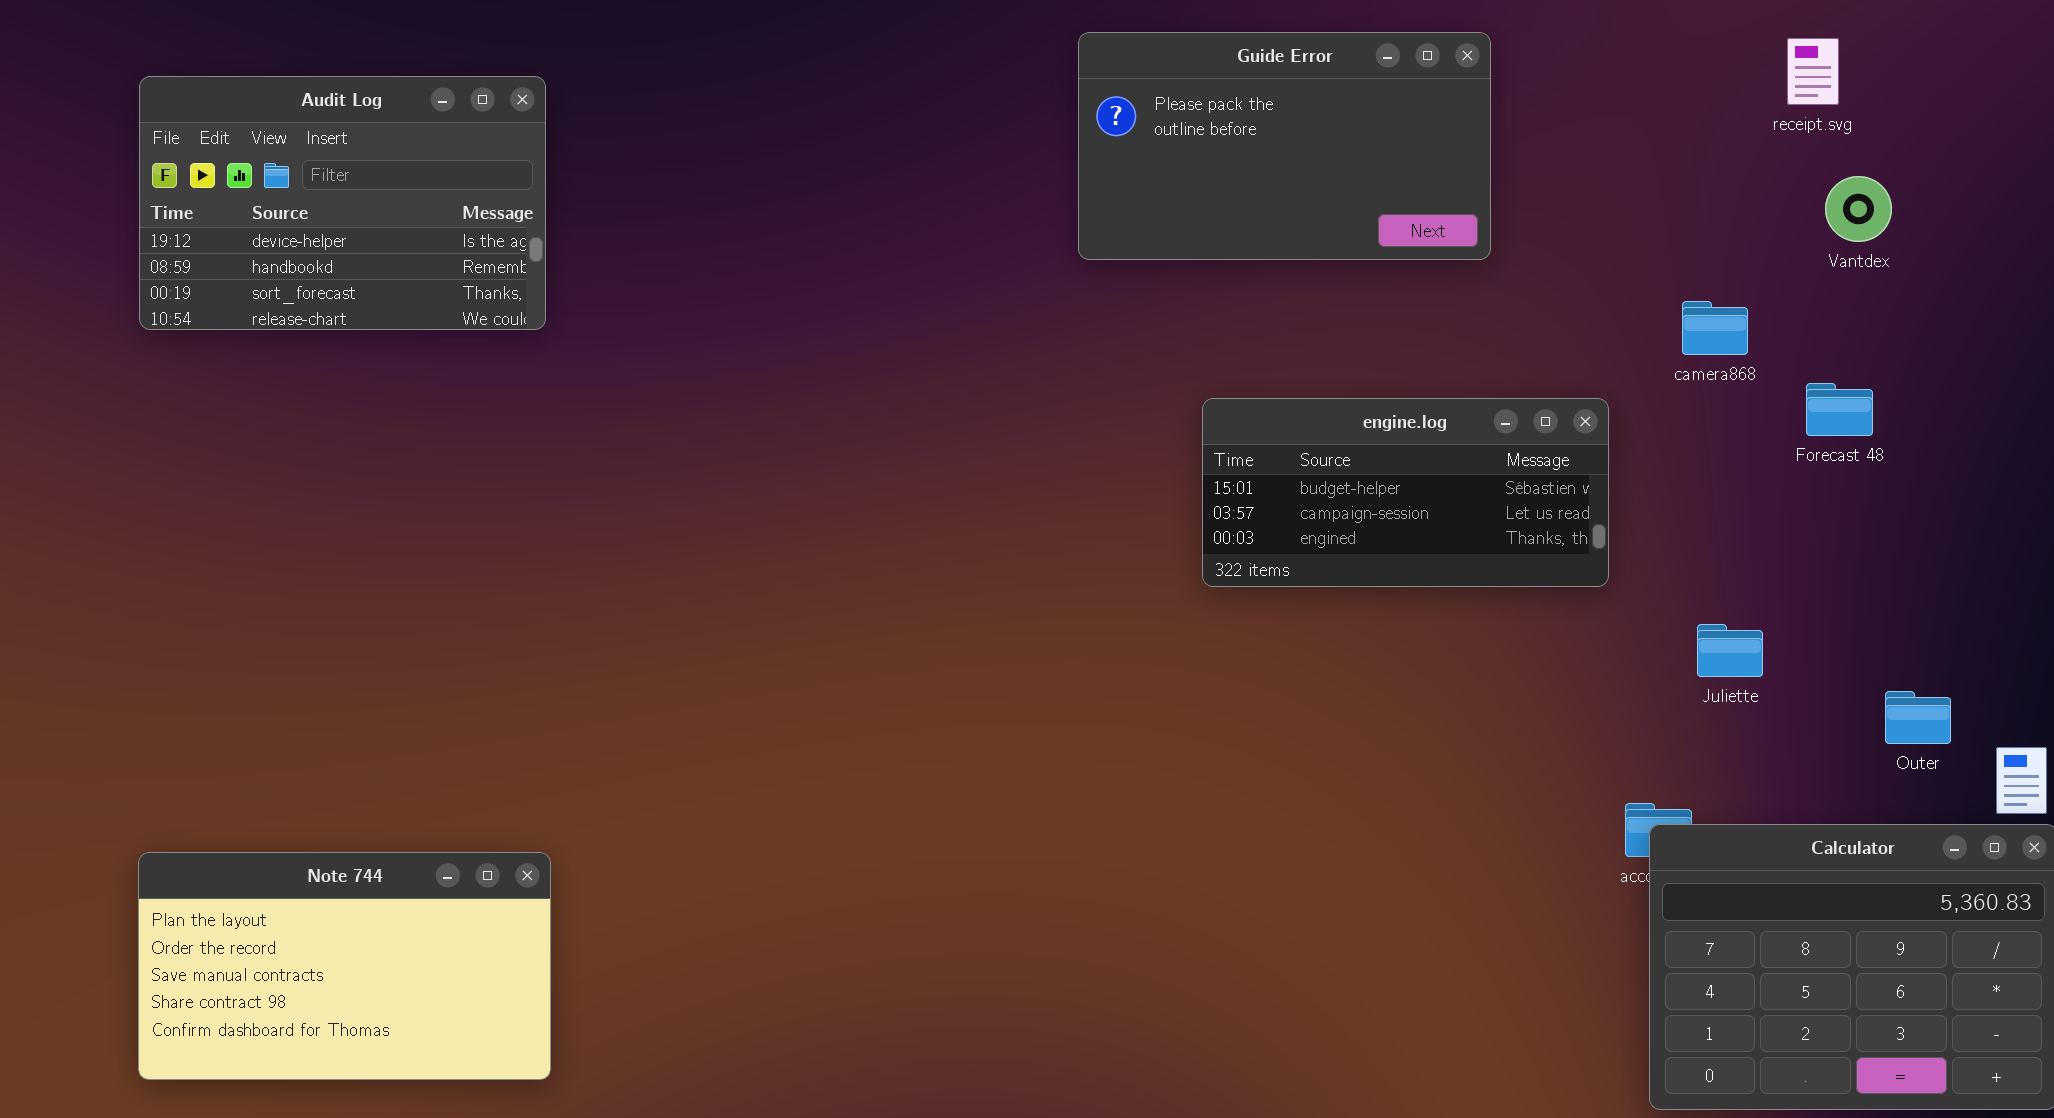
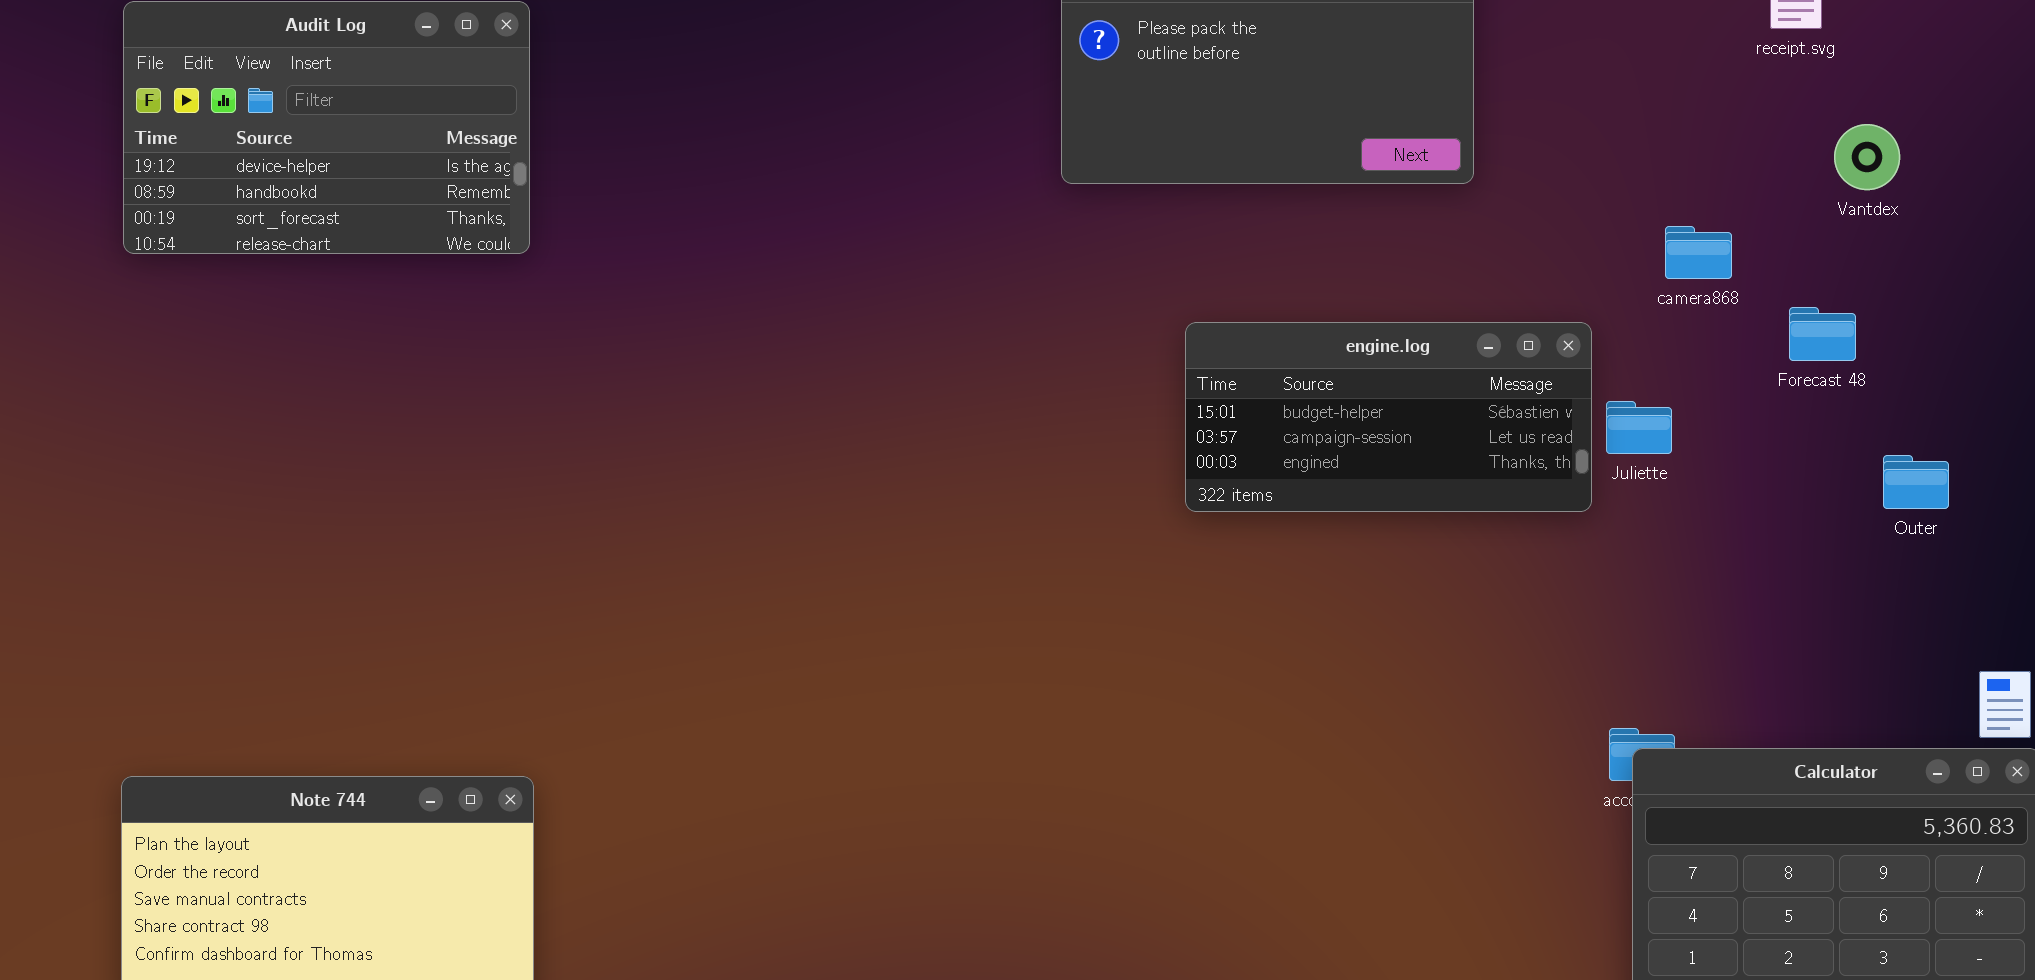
Vantdex: [1825,176,1892,242] -> [1834,124,1900,190], moved
Juliette: [1697,624,1763,677] -> [1606,401,1672,454], moved
Outer: [1885,691,1951,744] -> [1883,455,1949,509], moved

